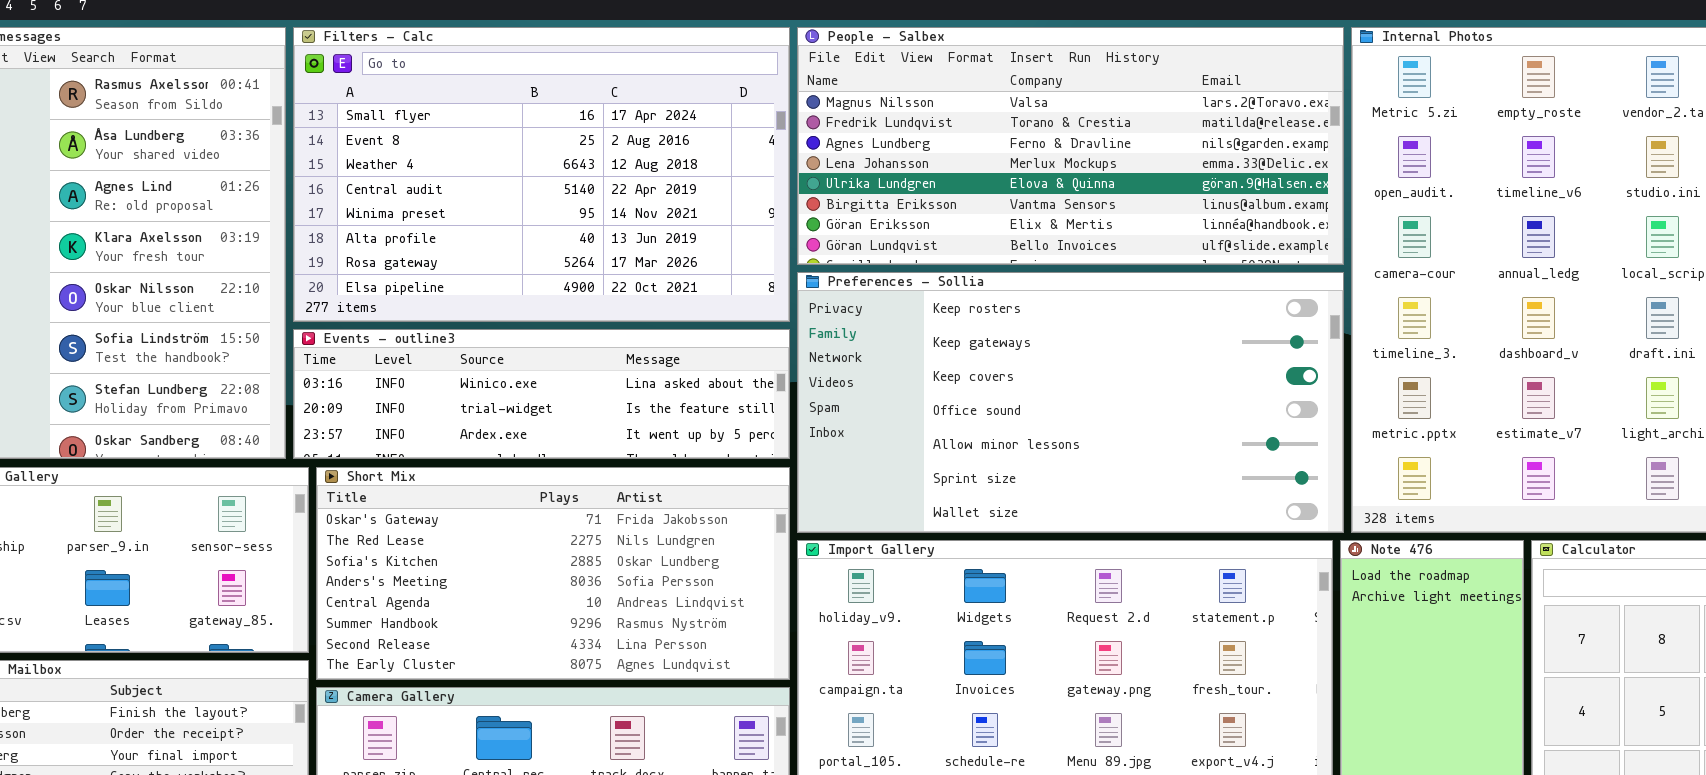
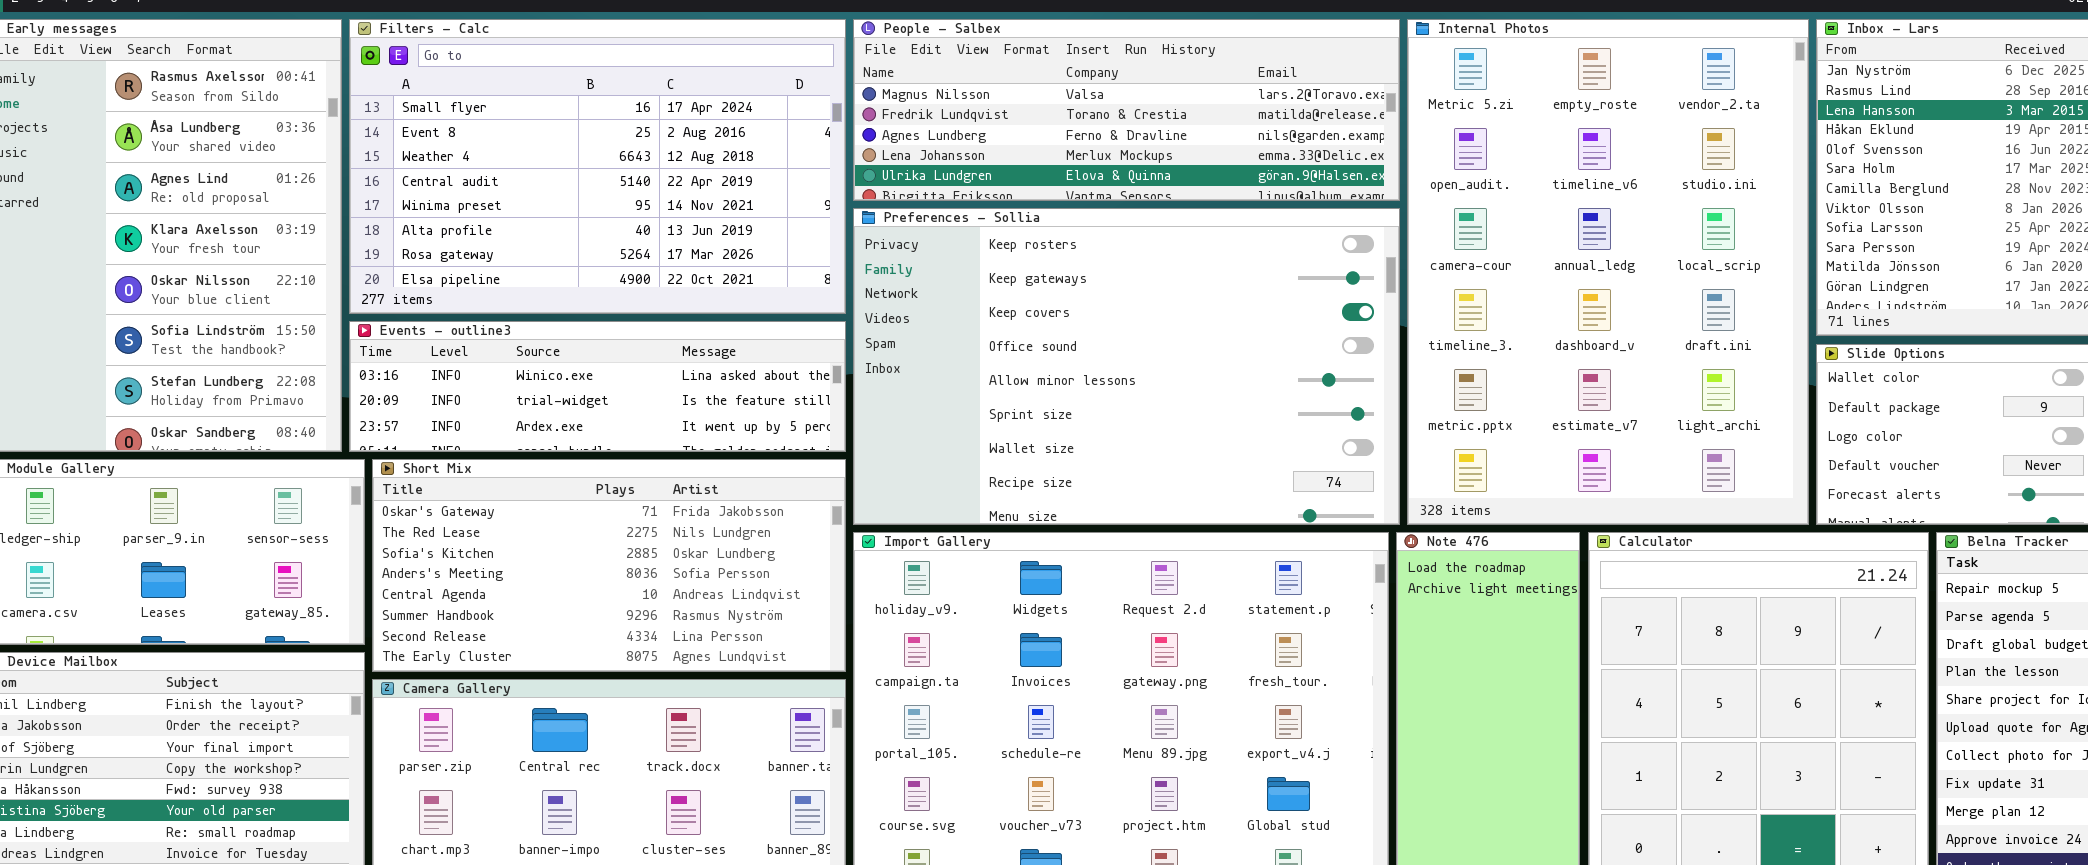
People - Salbex: [797,27,1344,265] -> [853,19,1400,201], resized
Preferences - Sollia: [797,272,1344,533] -> [853,208,1400,525], resized

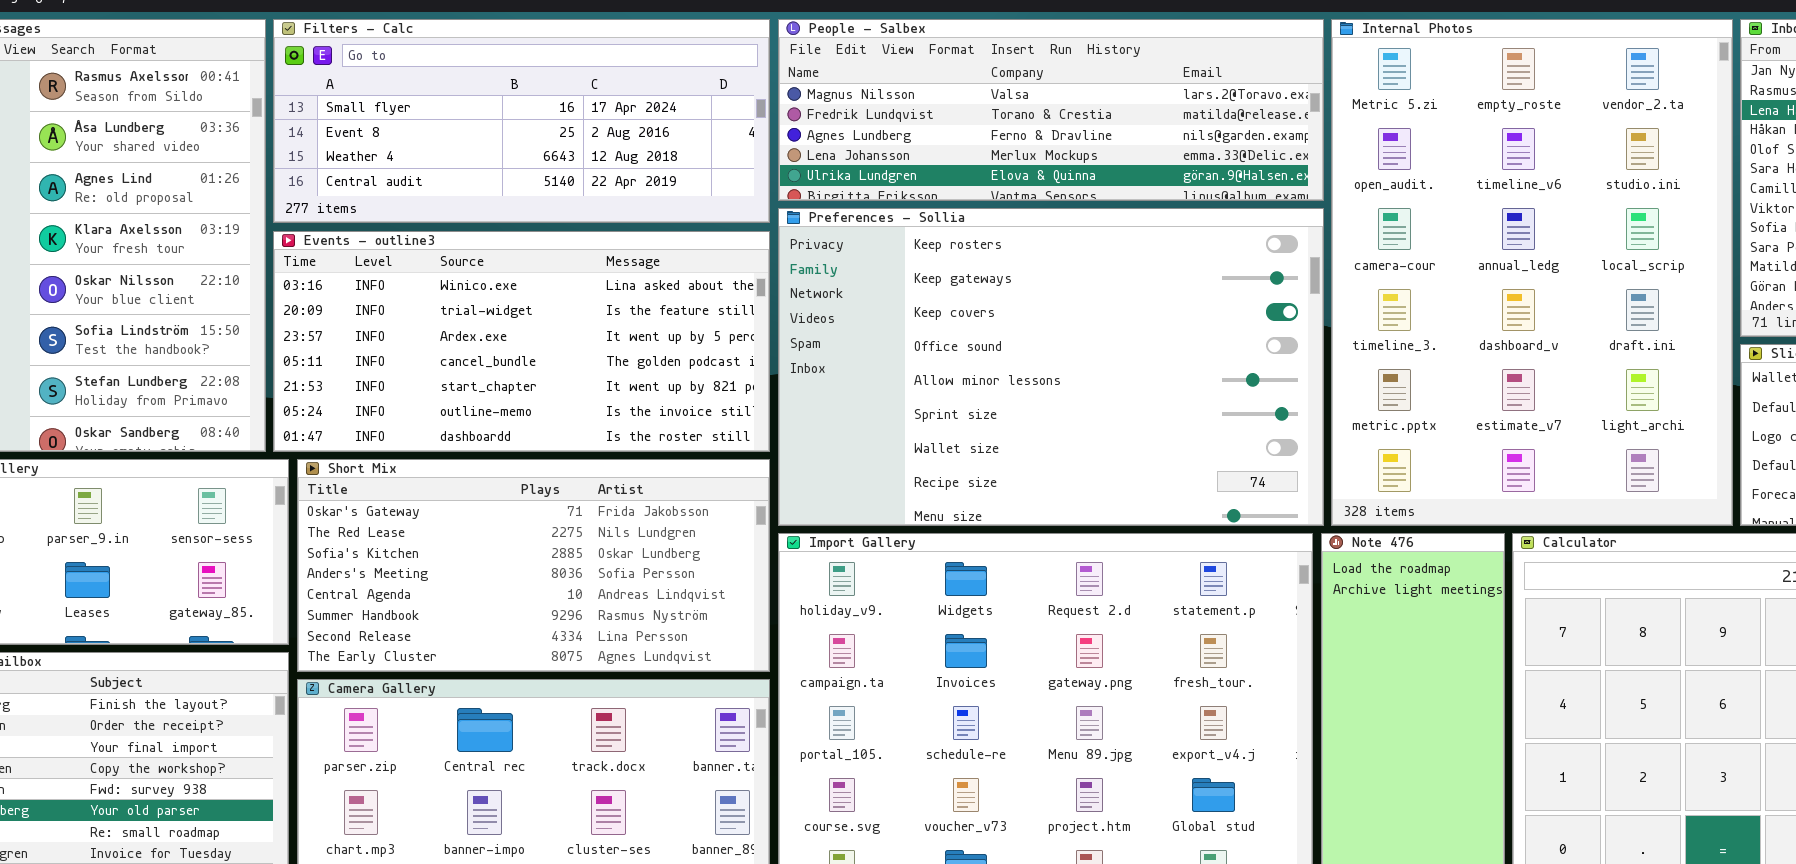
Filters - Calc: [349,19,846,314] -> [273,19,770,223], resized
Events - outline3: [349,321,846,452] -> [273,231,770,452], resized

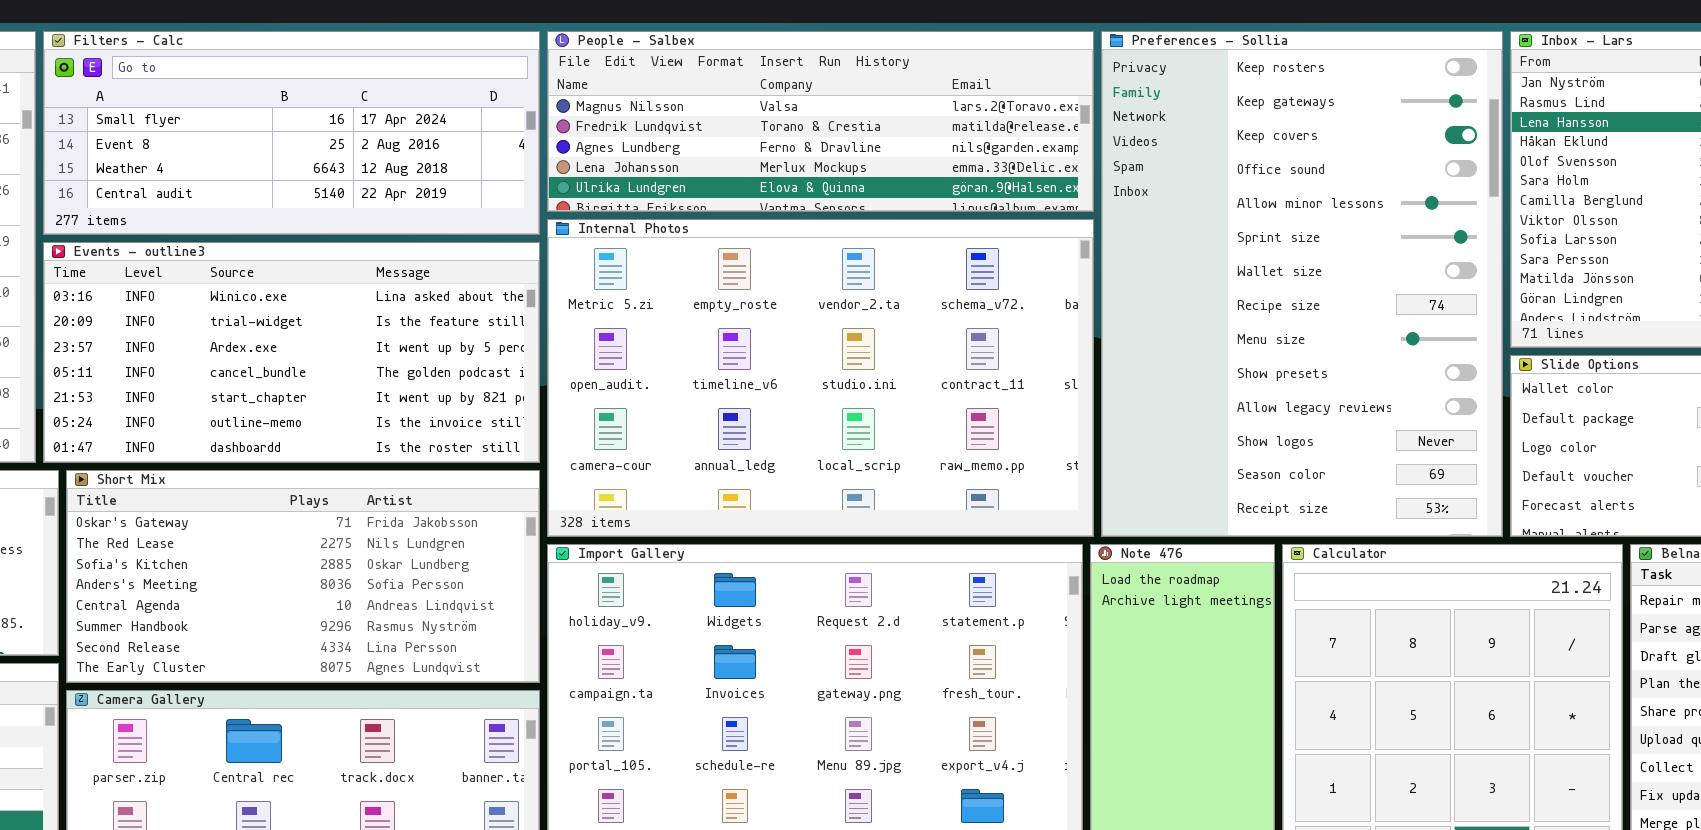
Internal Photos: [1331,19,1733,526] -> [547,219,1094,537], moved, resized
Preferences - Sollia: [778,208,1324,526] -> [1101,31,1503,537], moved, resized

